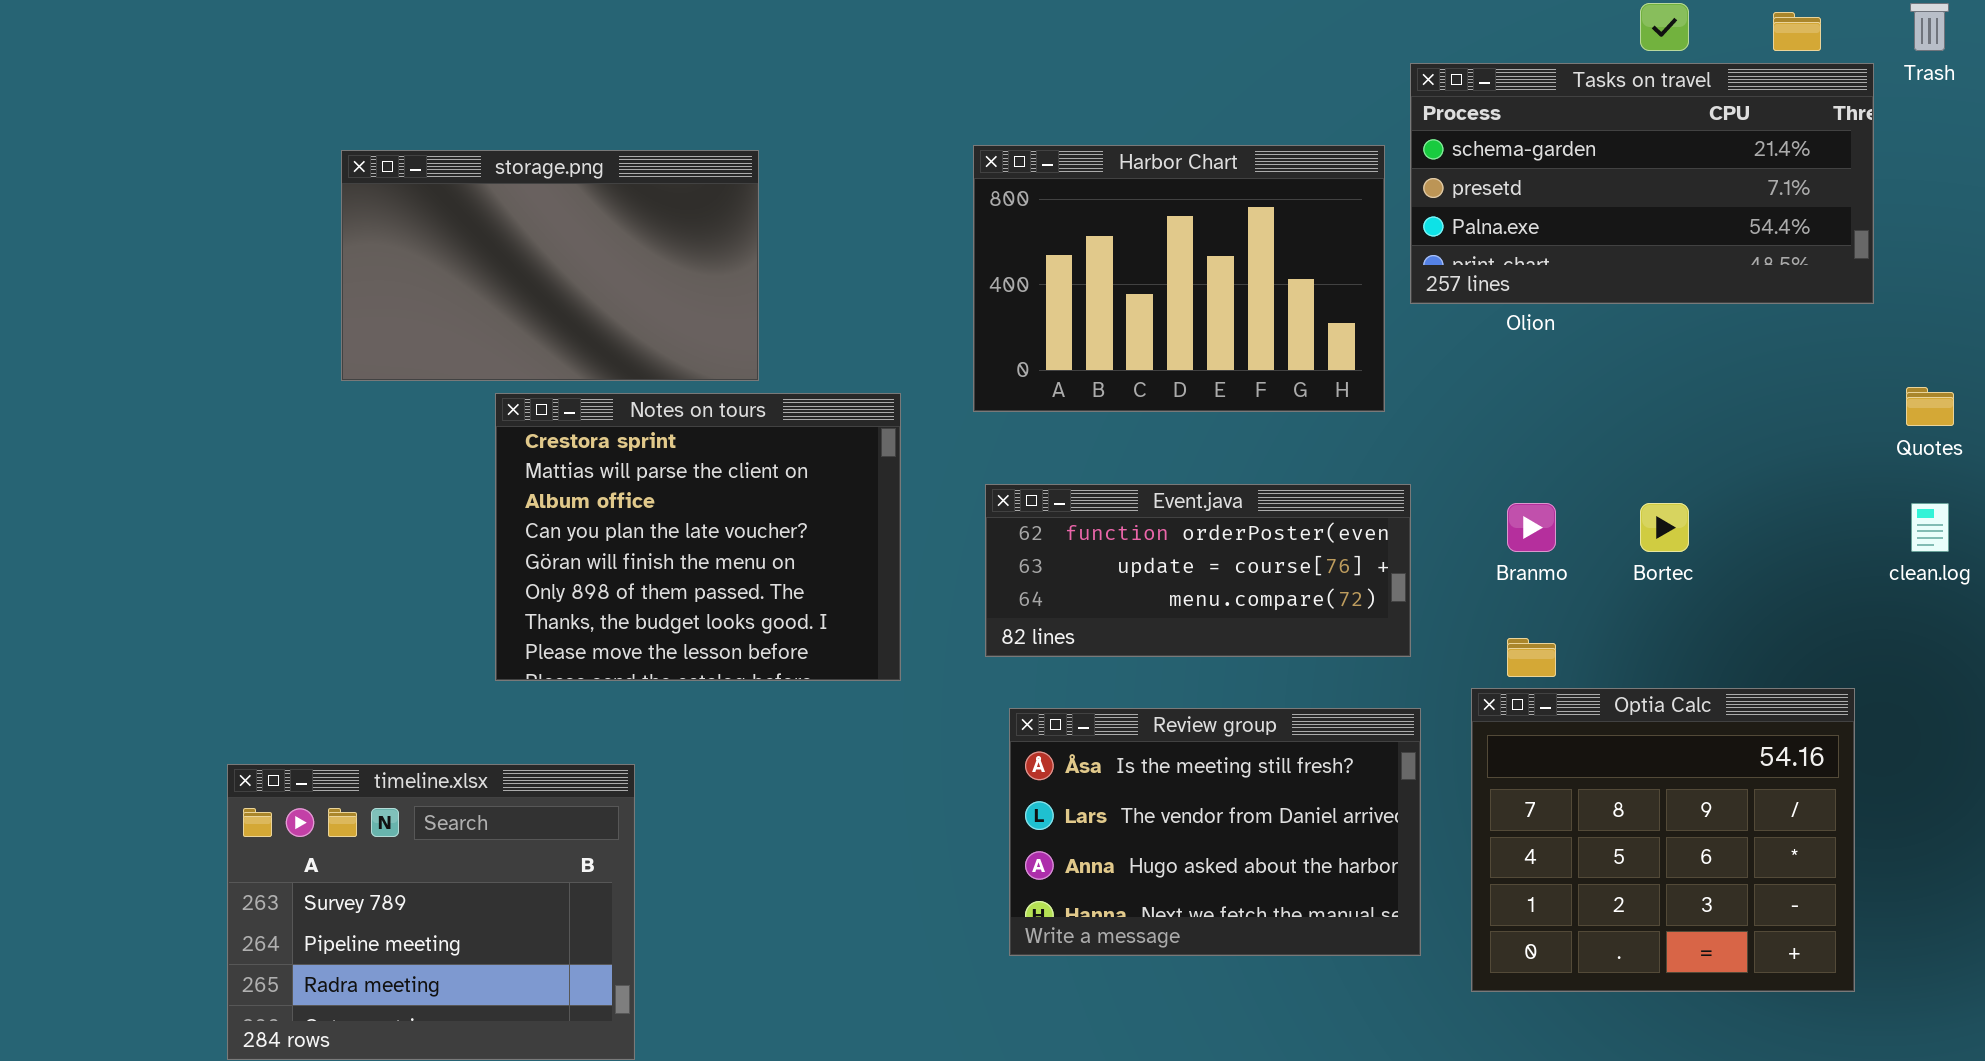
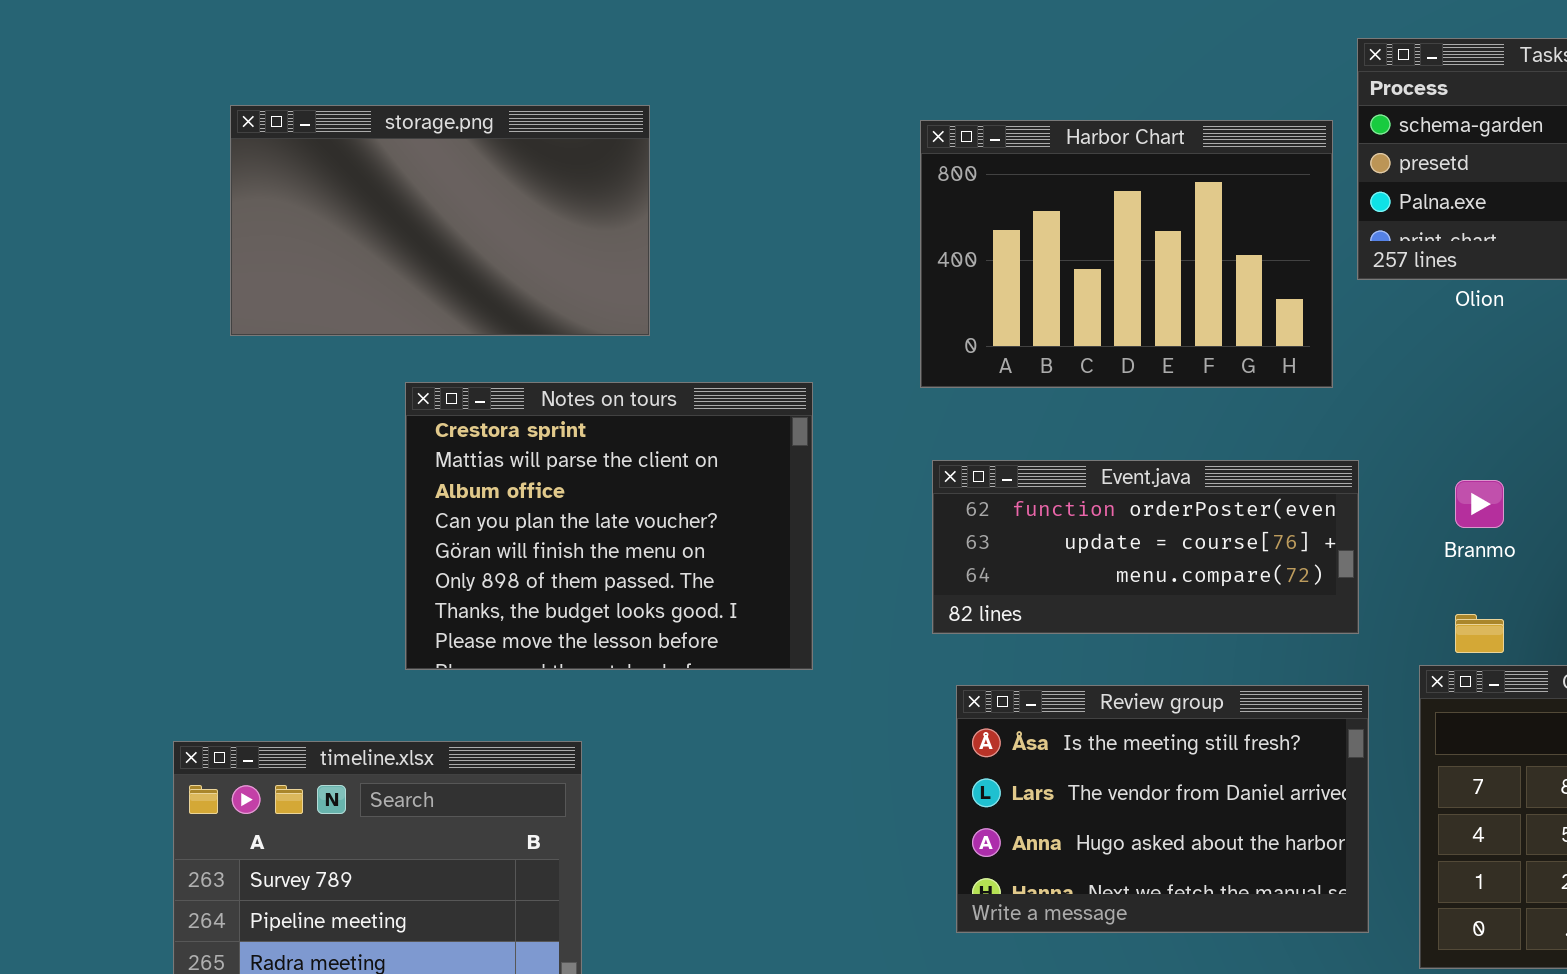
storage.png: [341,150,759,381] -> [230,105,650,336], moved
Notes on tours: [495,393,901,681] -> [405,382,813,670], moved

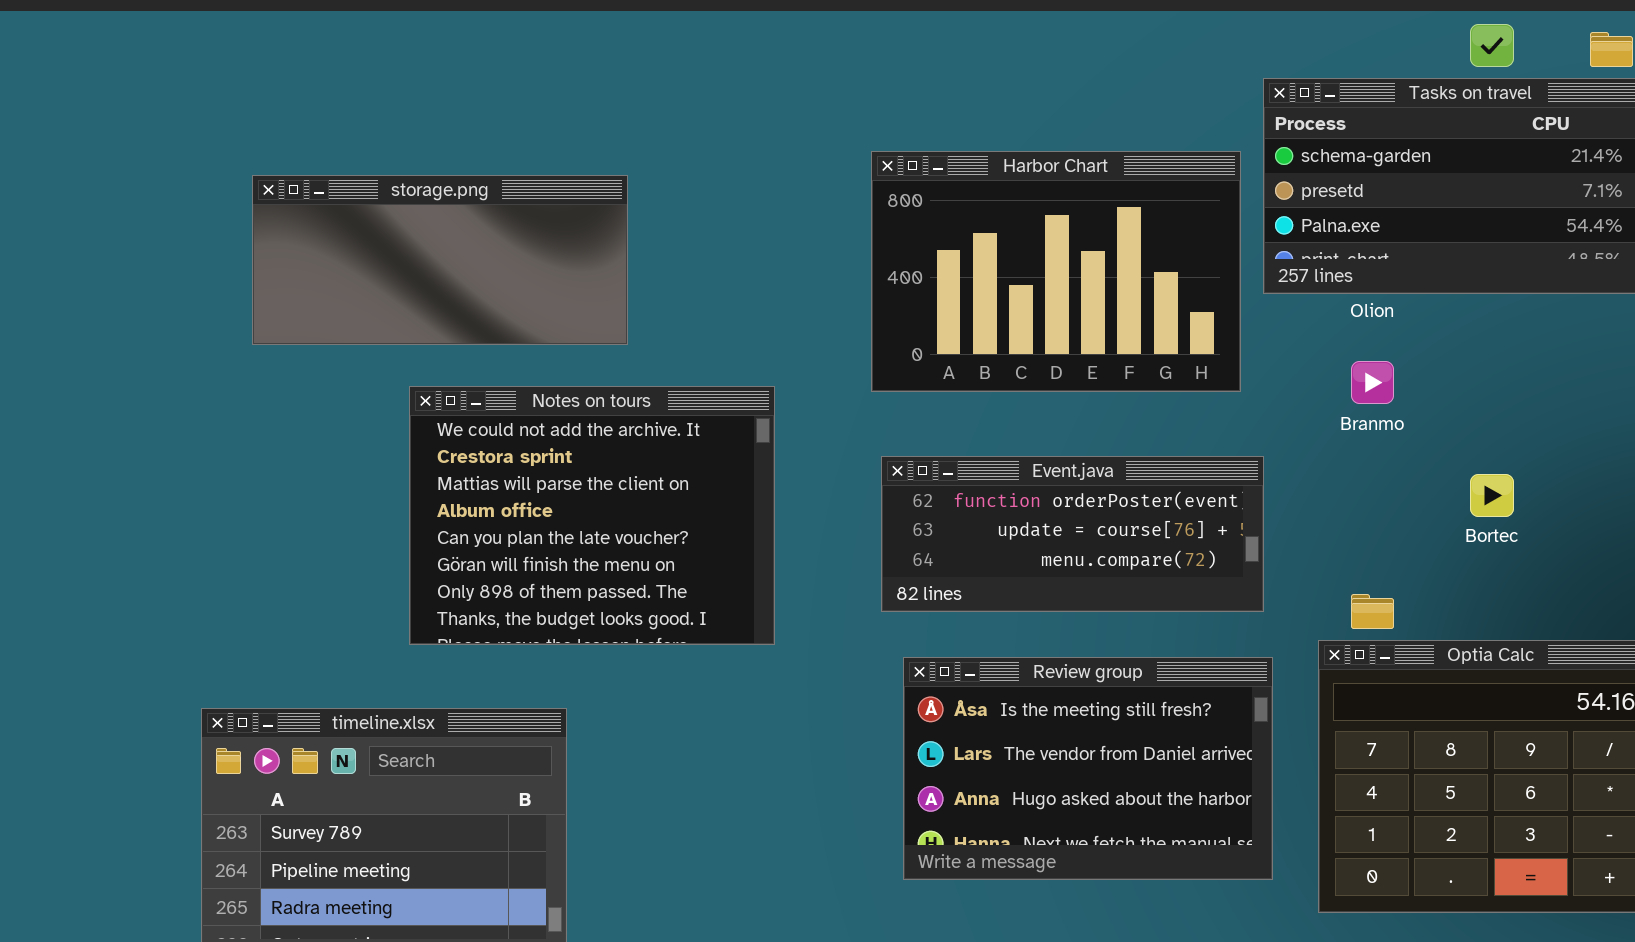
storage.png: [230,105,650,336] -> [252,175,628,345], resized
Notes on tours: [405,382,813,670] -> [409,386,775,645], scrolled up 1 row
Branmo: [1455,480,1504,528] -> [1351,361,1394,404], moved

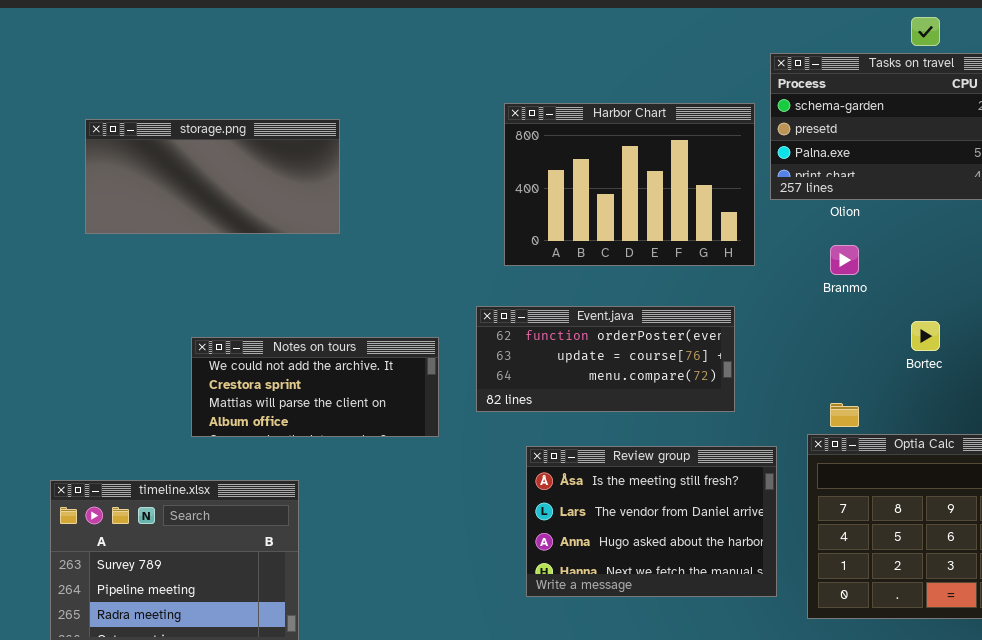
Notes on tours: [409,386,775,645] -> [191,337,439,437], resized
Event.java: [881,456,1264,612] -> [476,306,735,412], moved

